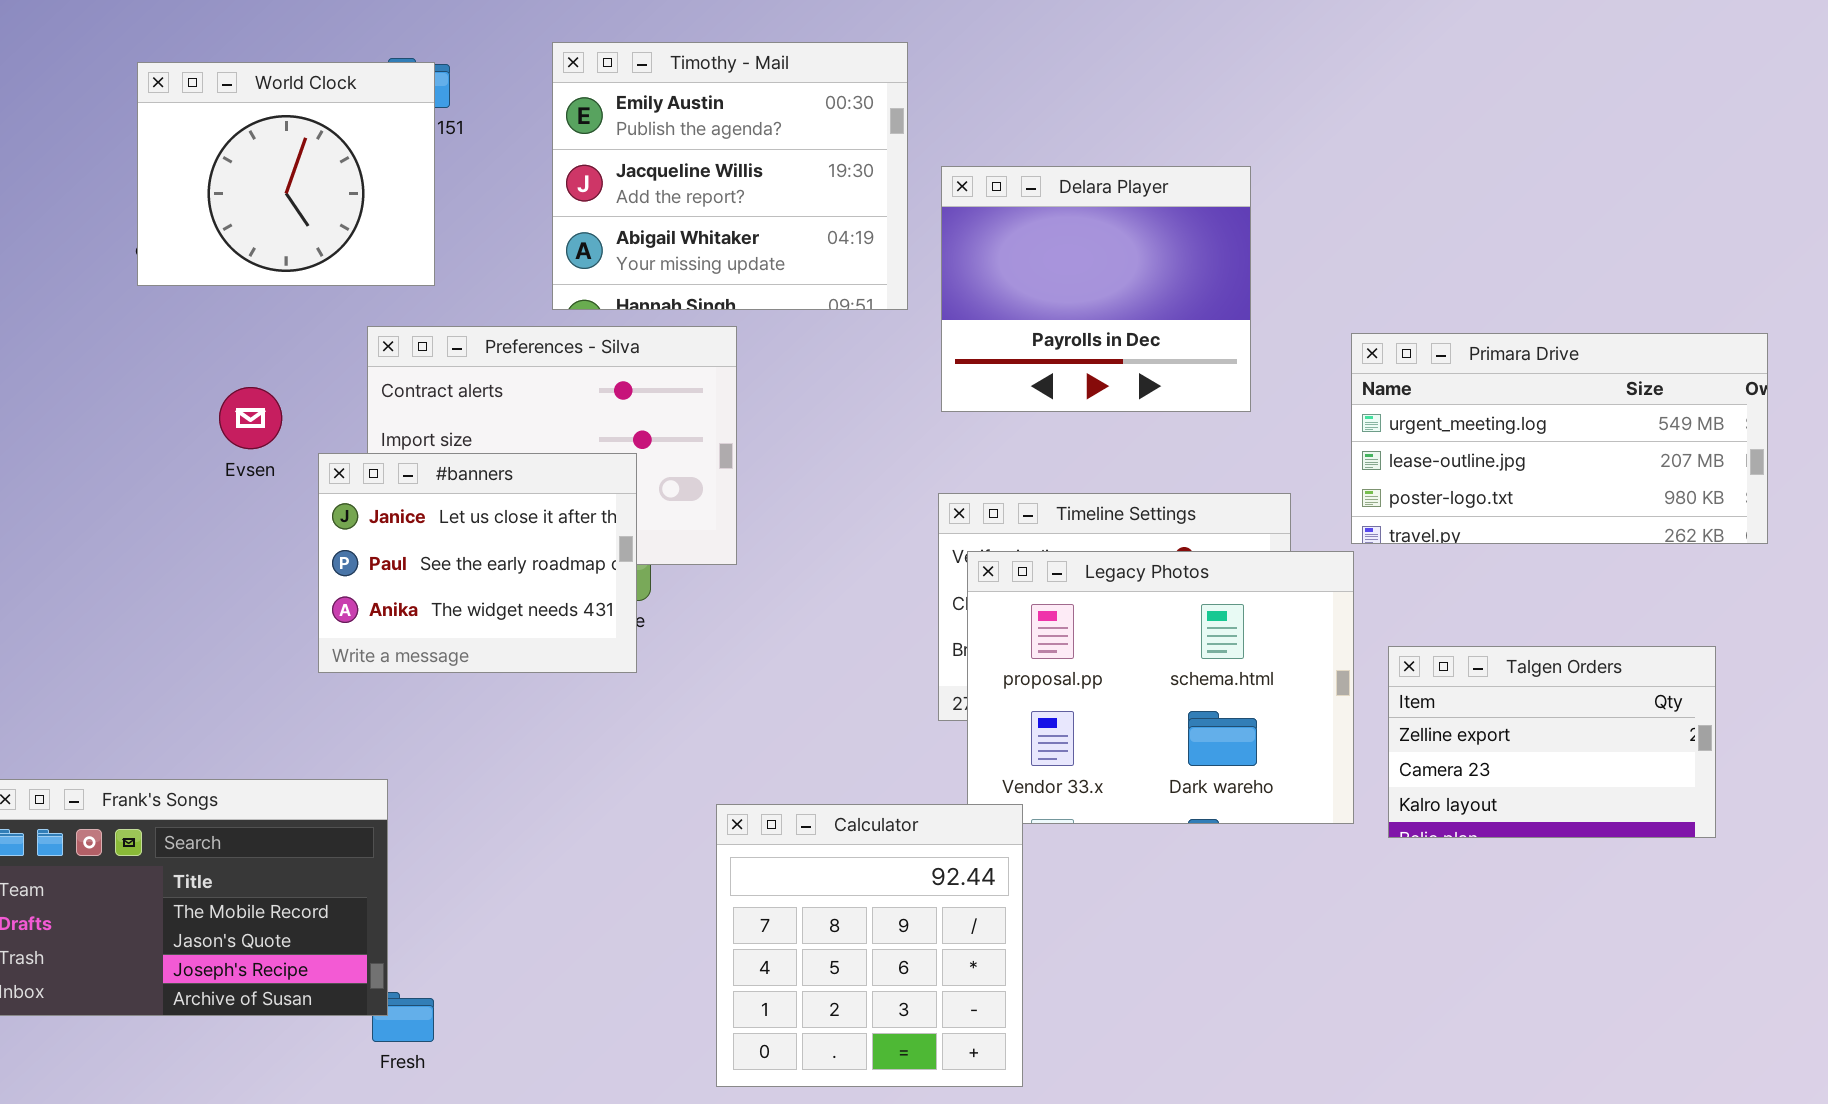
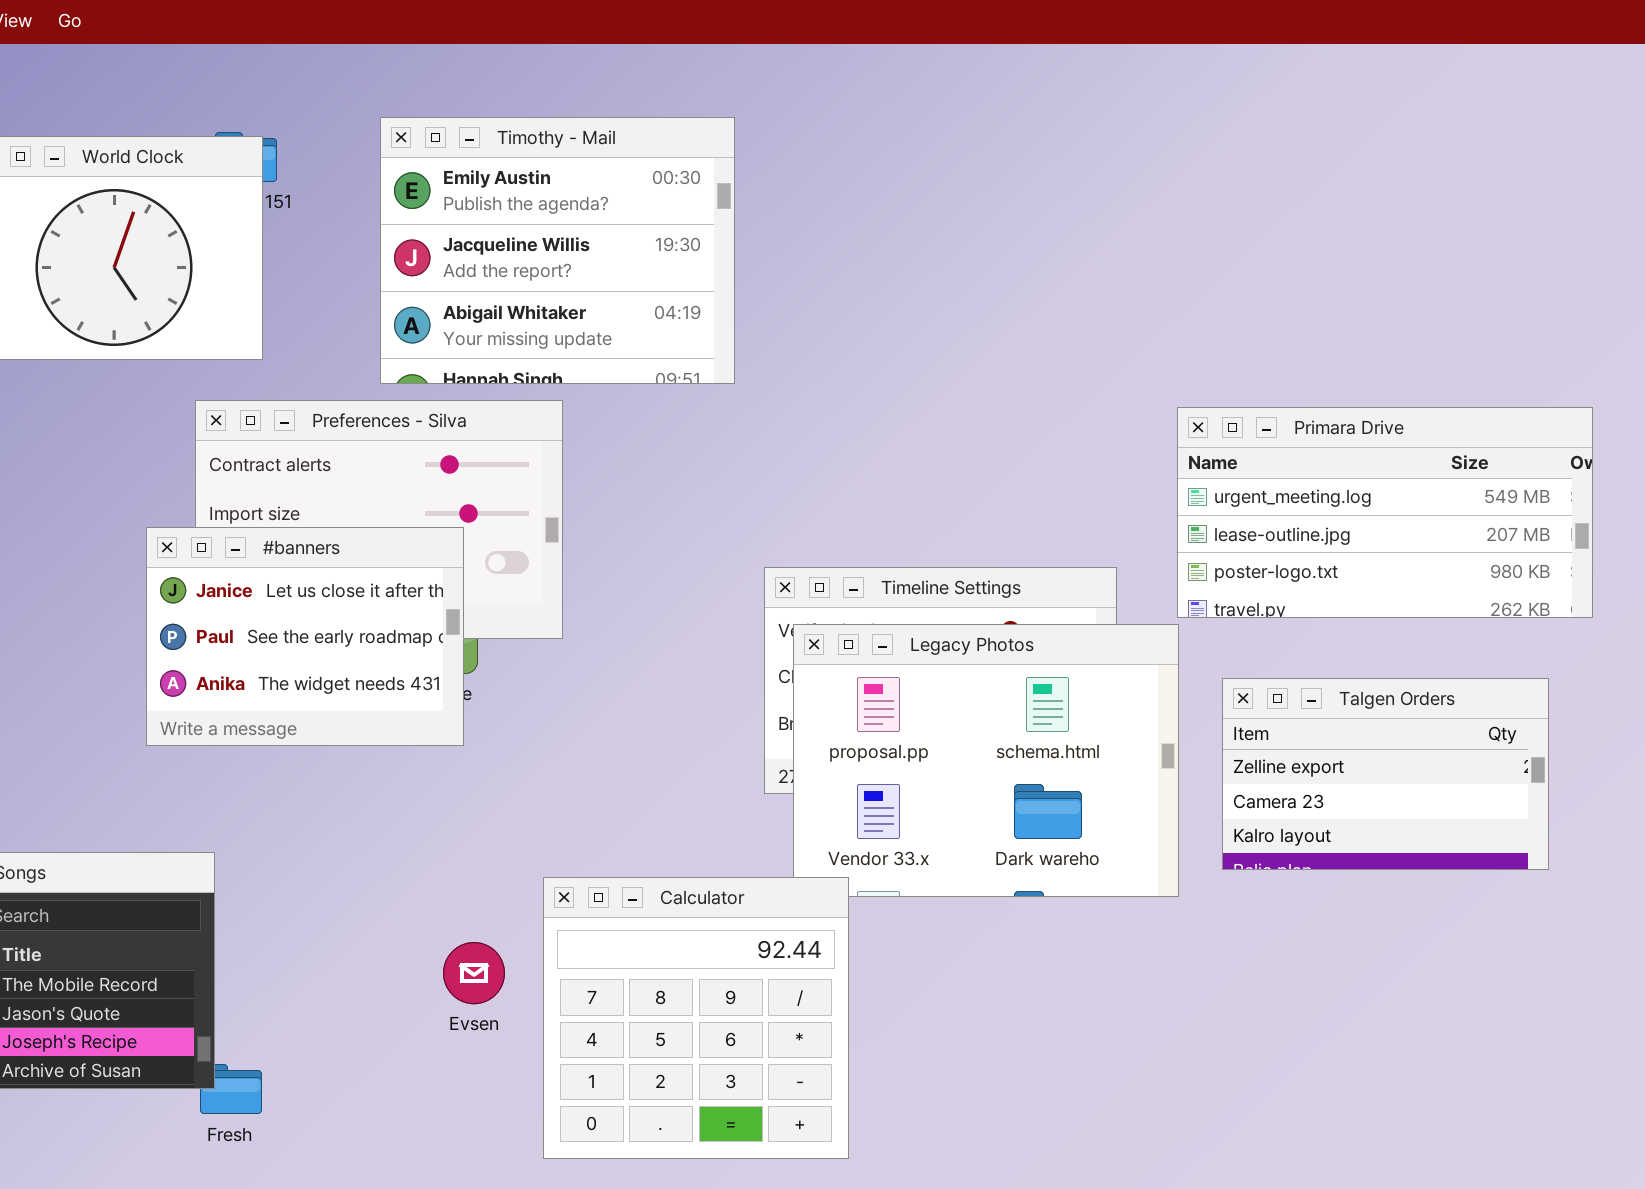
Delara Player: [941,166,1251,412] -> none, closed
Evsen: [219,387,282,449] -> [443,942,505,1004], moved
Talgen Orders: [1388,646,1716,838] -> [1222,678,1549,870], moved

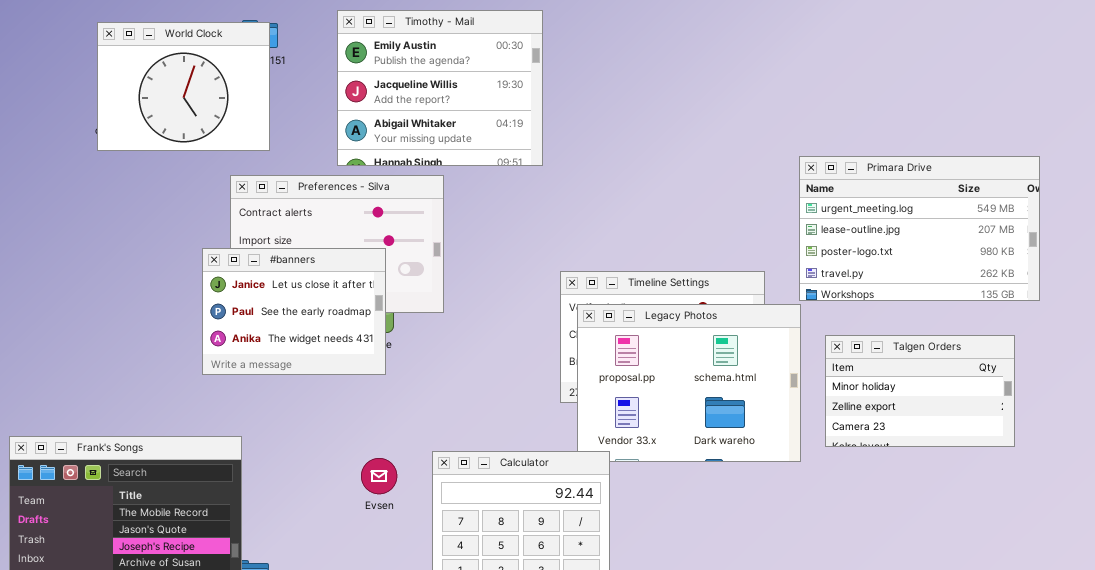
Primara Drive: [1177,407,1593,618] -> [799,156,1040,301], resized
Talgen Orders: [1222,678,1549,870] -> [825,335,1015,447], scrolled up 1 row
Evsen: [443,942,505,1004] -> [361,458,397,494], moved

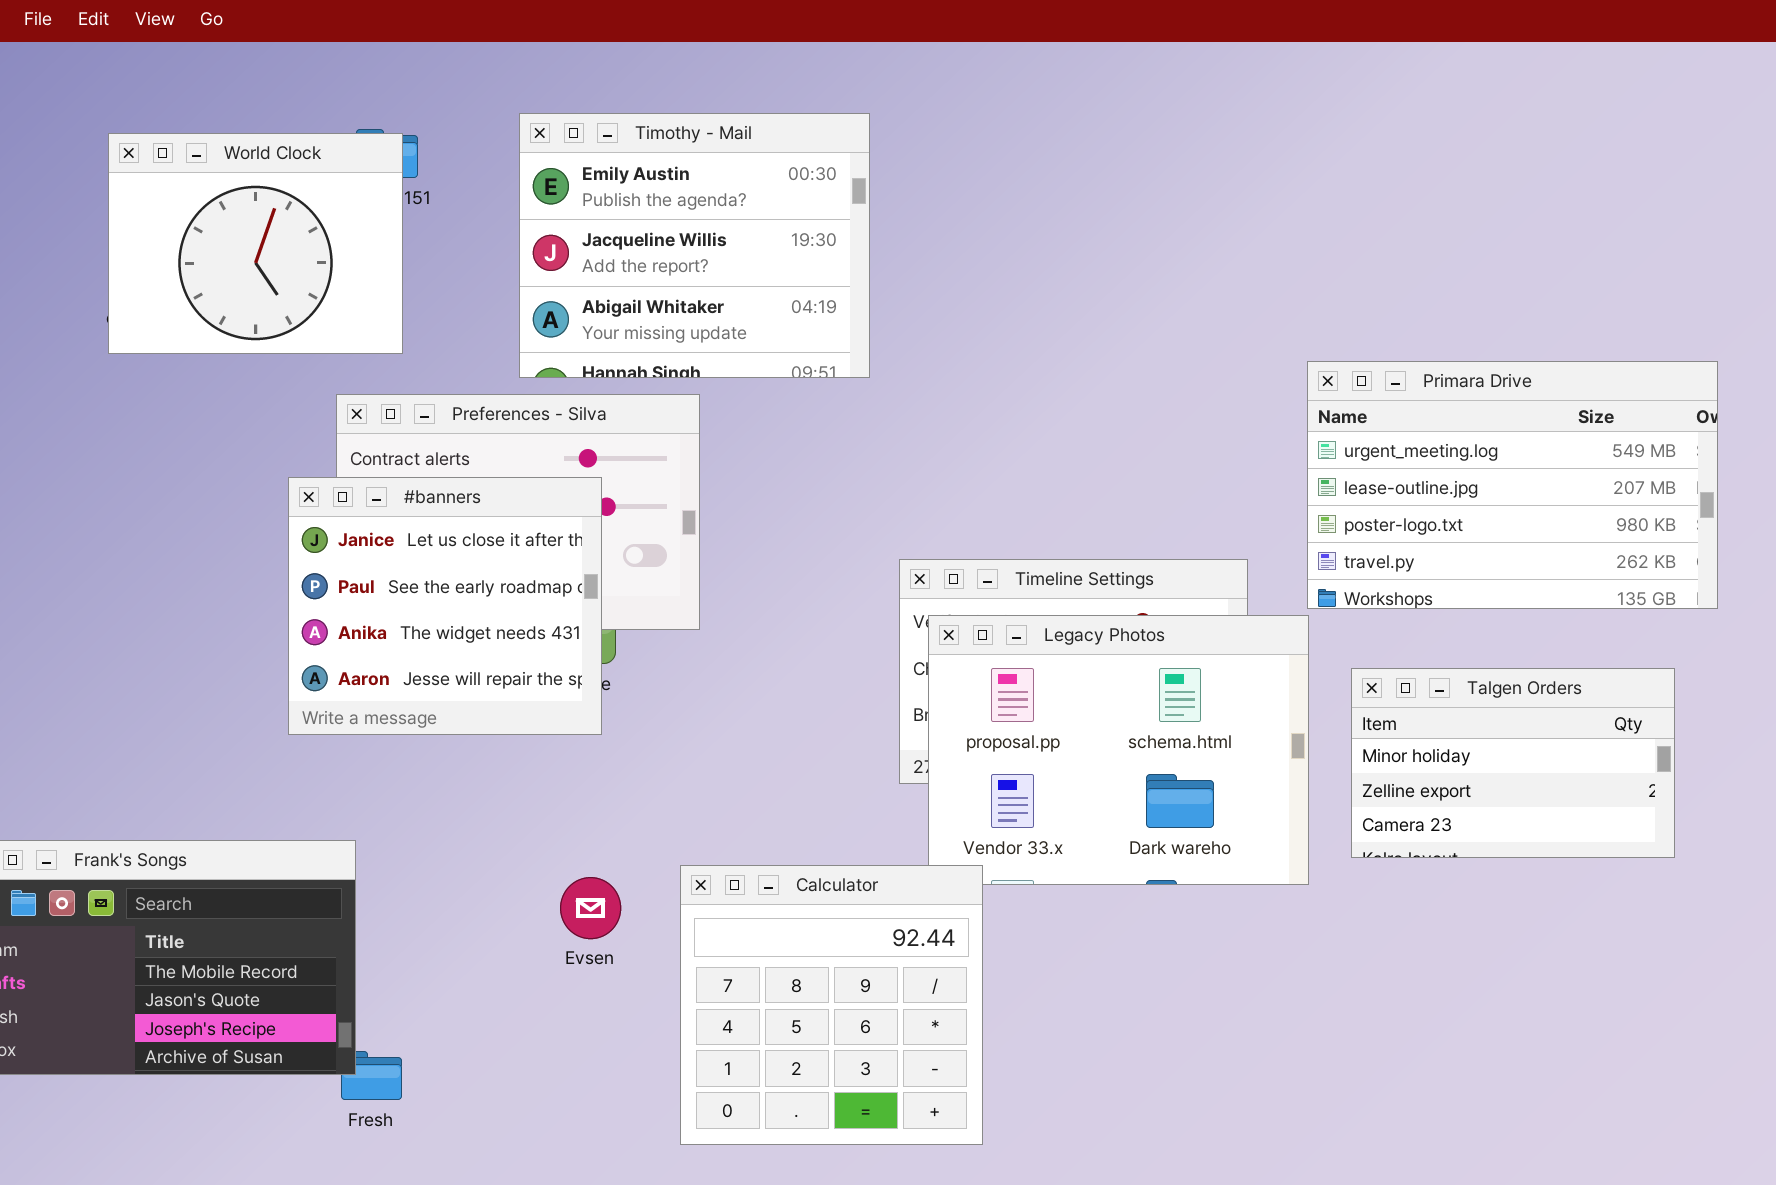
#banners: [202,248,386,375] -> [288,477,602,735], resized

